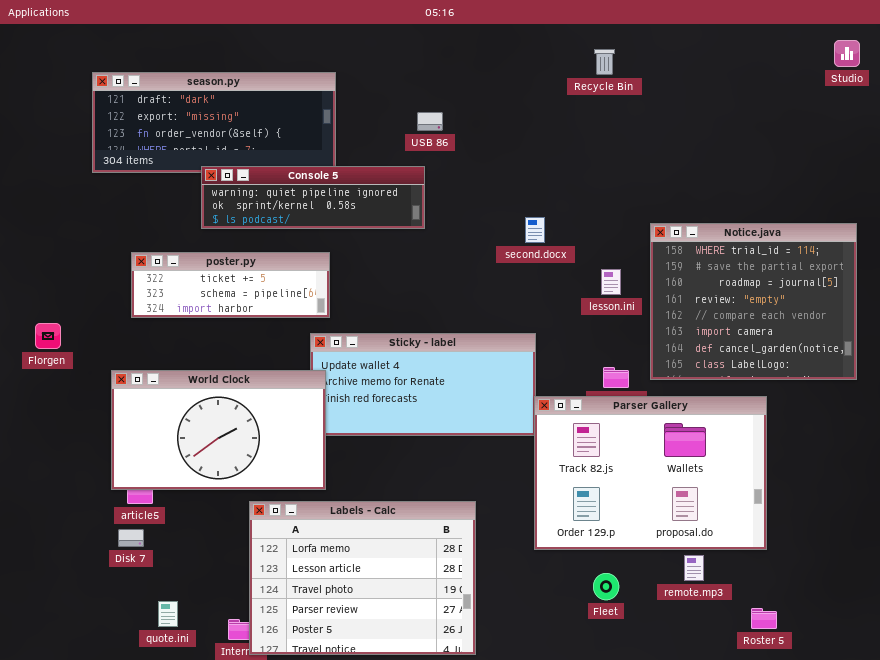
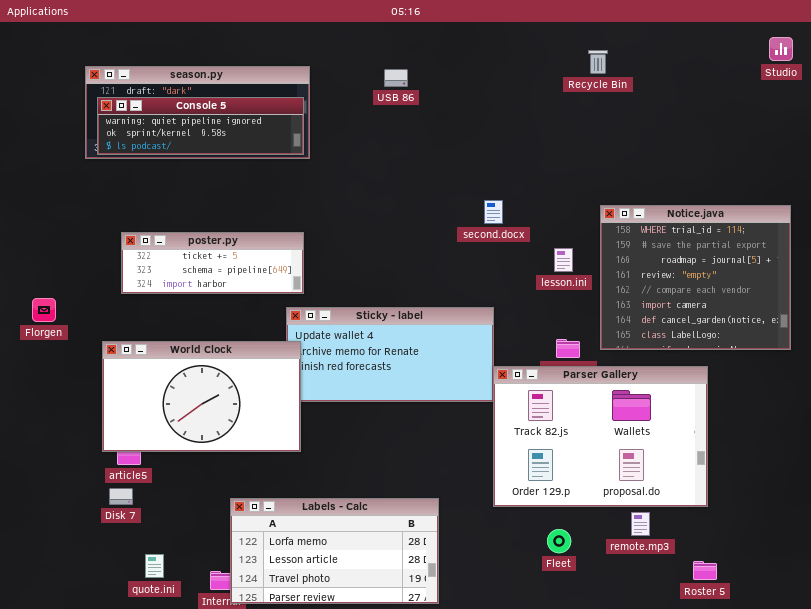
Recycle Bin: [594,49,615,75] -> [588,50,608,74], moved
USB 86: [417,112,443,131] -> [384,69,408,87], moved
Console 5: [201,166,425,229] -> [97,97,304,155], moved
Labels - Calc: [249,501,476,655] -> [230,498,439,604], resized

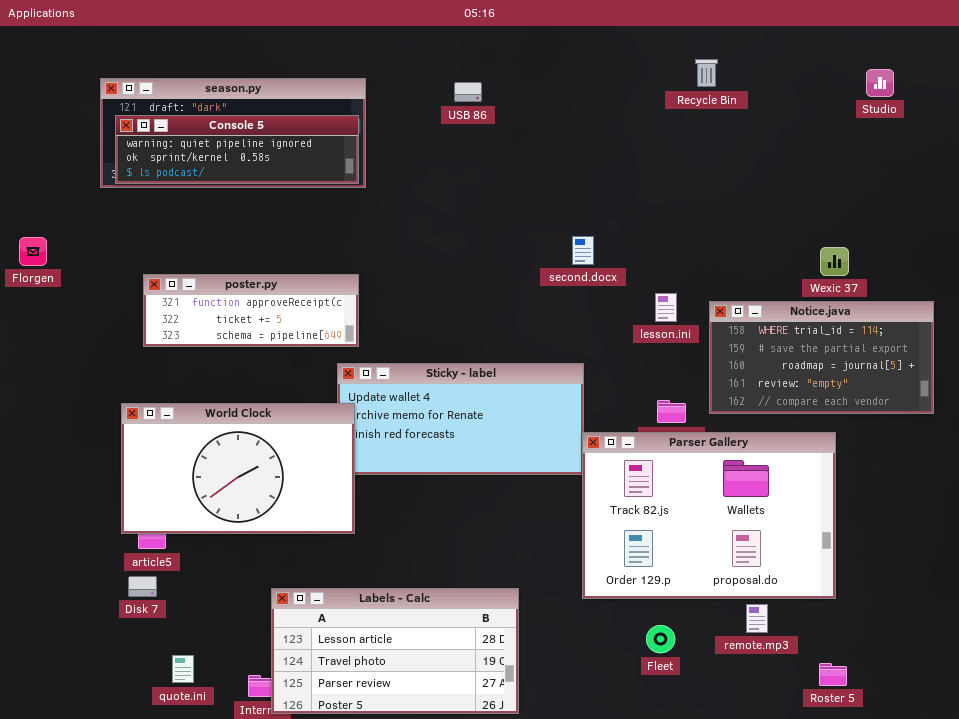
Studio: [769,37,793,61] -> [866,69,894,97], moved
Notice.java: [600,205,791,350] -> [709,301,934,414], resized
poster.py: [121,232,304,294] -> [143,274,359,347], scrolled up 1 row
Florgen: [32,298,56,322] -> [19,237,47,266], moved
Labels - Calc: [230,498,439,604] -> [271,588,519,714], scrolled down 1 row

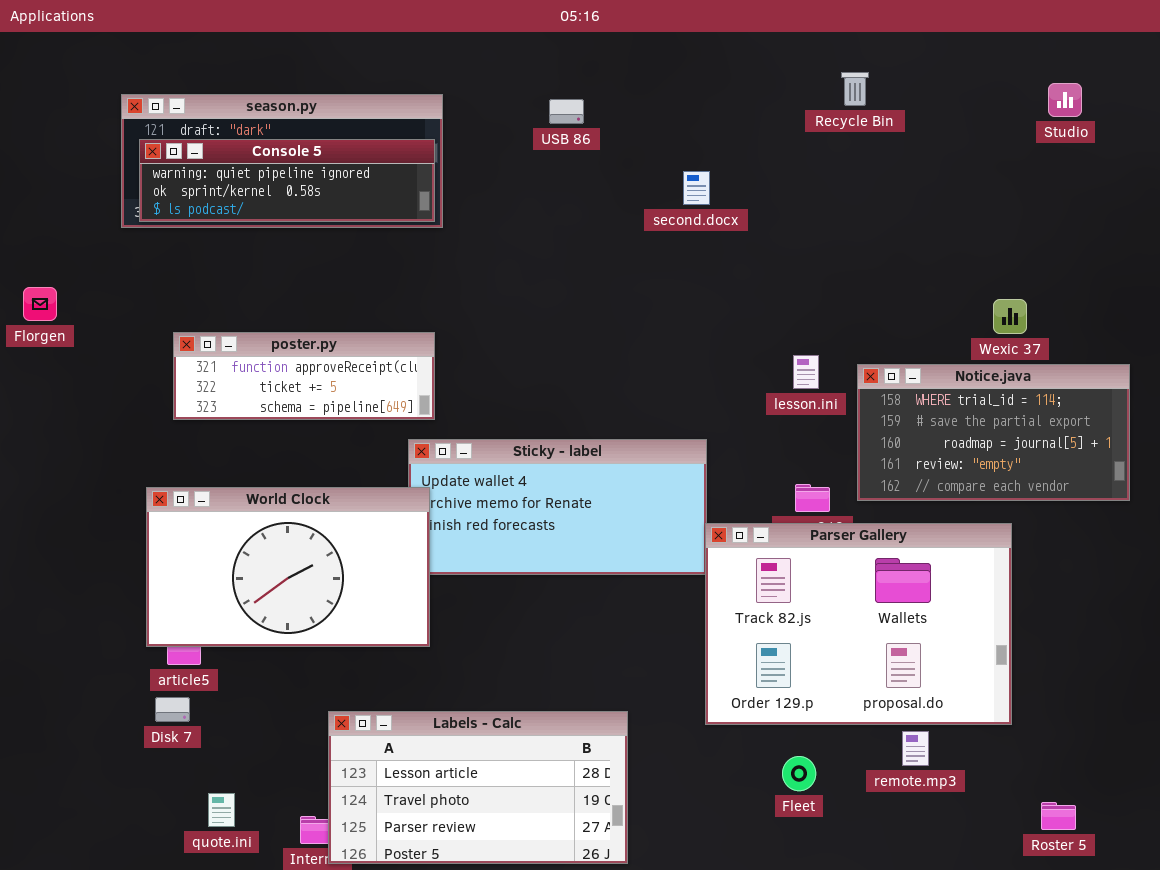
second.docx: [572,236,594,265] -> [683,171,710,205], moved
Roster 5: [819,663,847,686] -> [1041,802,1076,830], moved

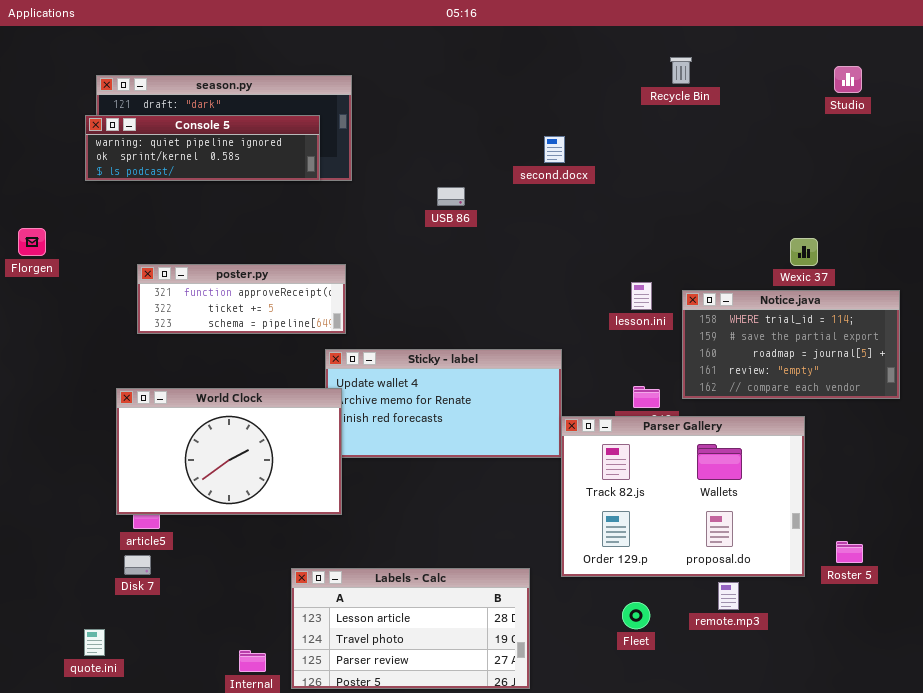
USB 86: [549,99,584,124] -> [437,187,465,206], moved
Console 5: [139,139,435,222] -> [85,115,320,181], moved
Labels - Calc: [328,711,628,864] -> [291,568,530,689], moved
quote.ini: [208,793,235,827] -> [84,629,105,656], moved
Roster 5: [1041,802,1076,830] -> [836,541,863,563], moved

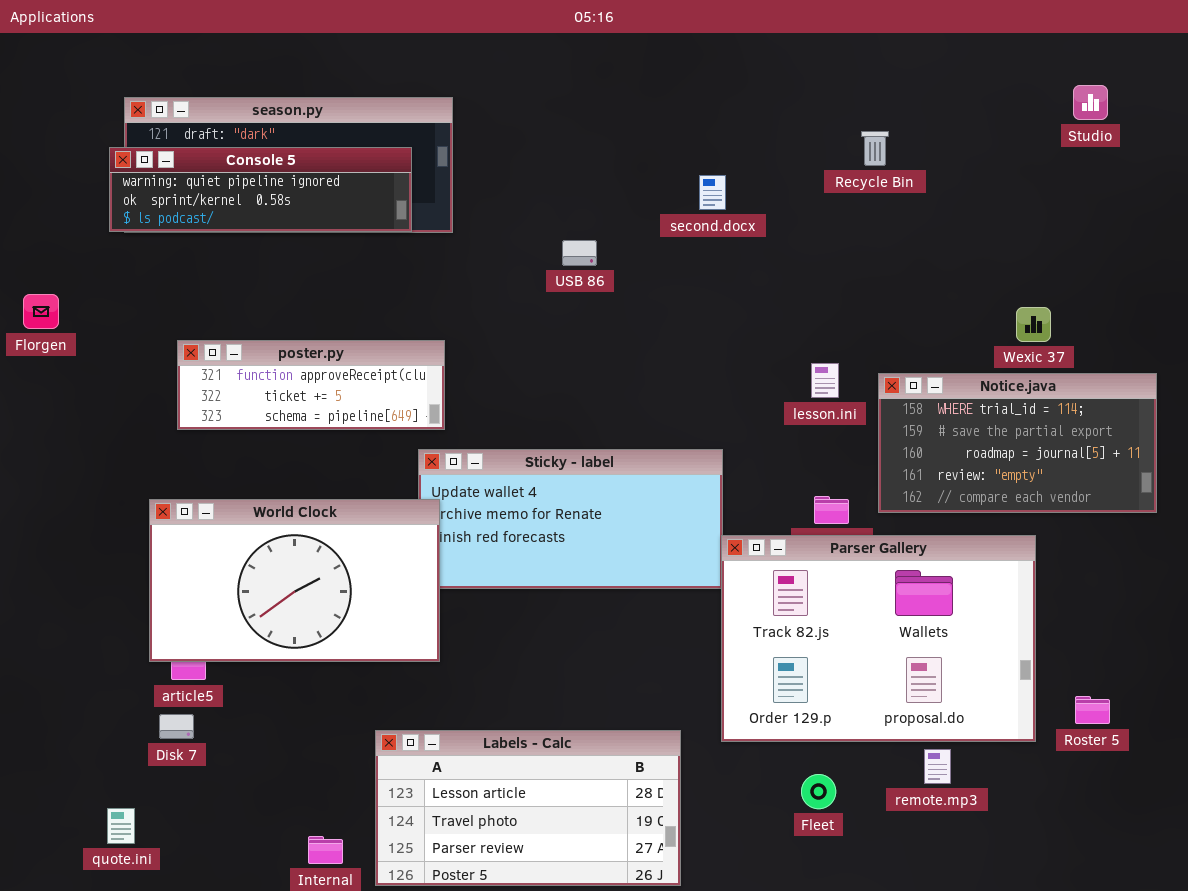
Recycle Bin: [670,57,692,84] -> [861,131,889,166], moved

